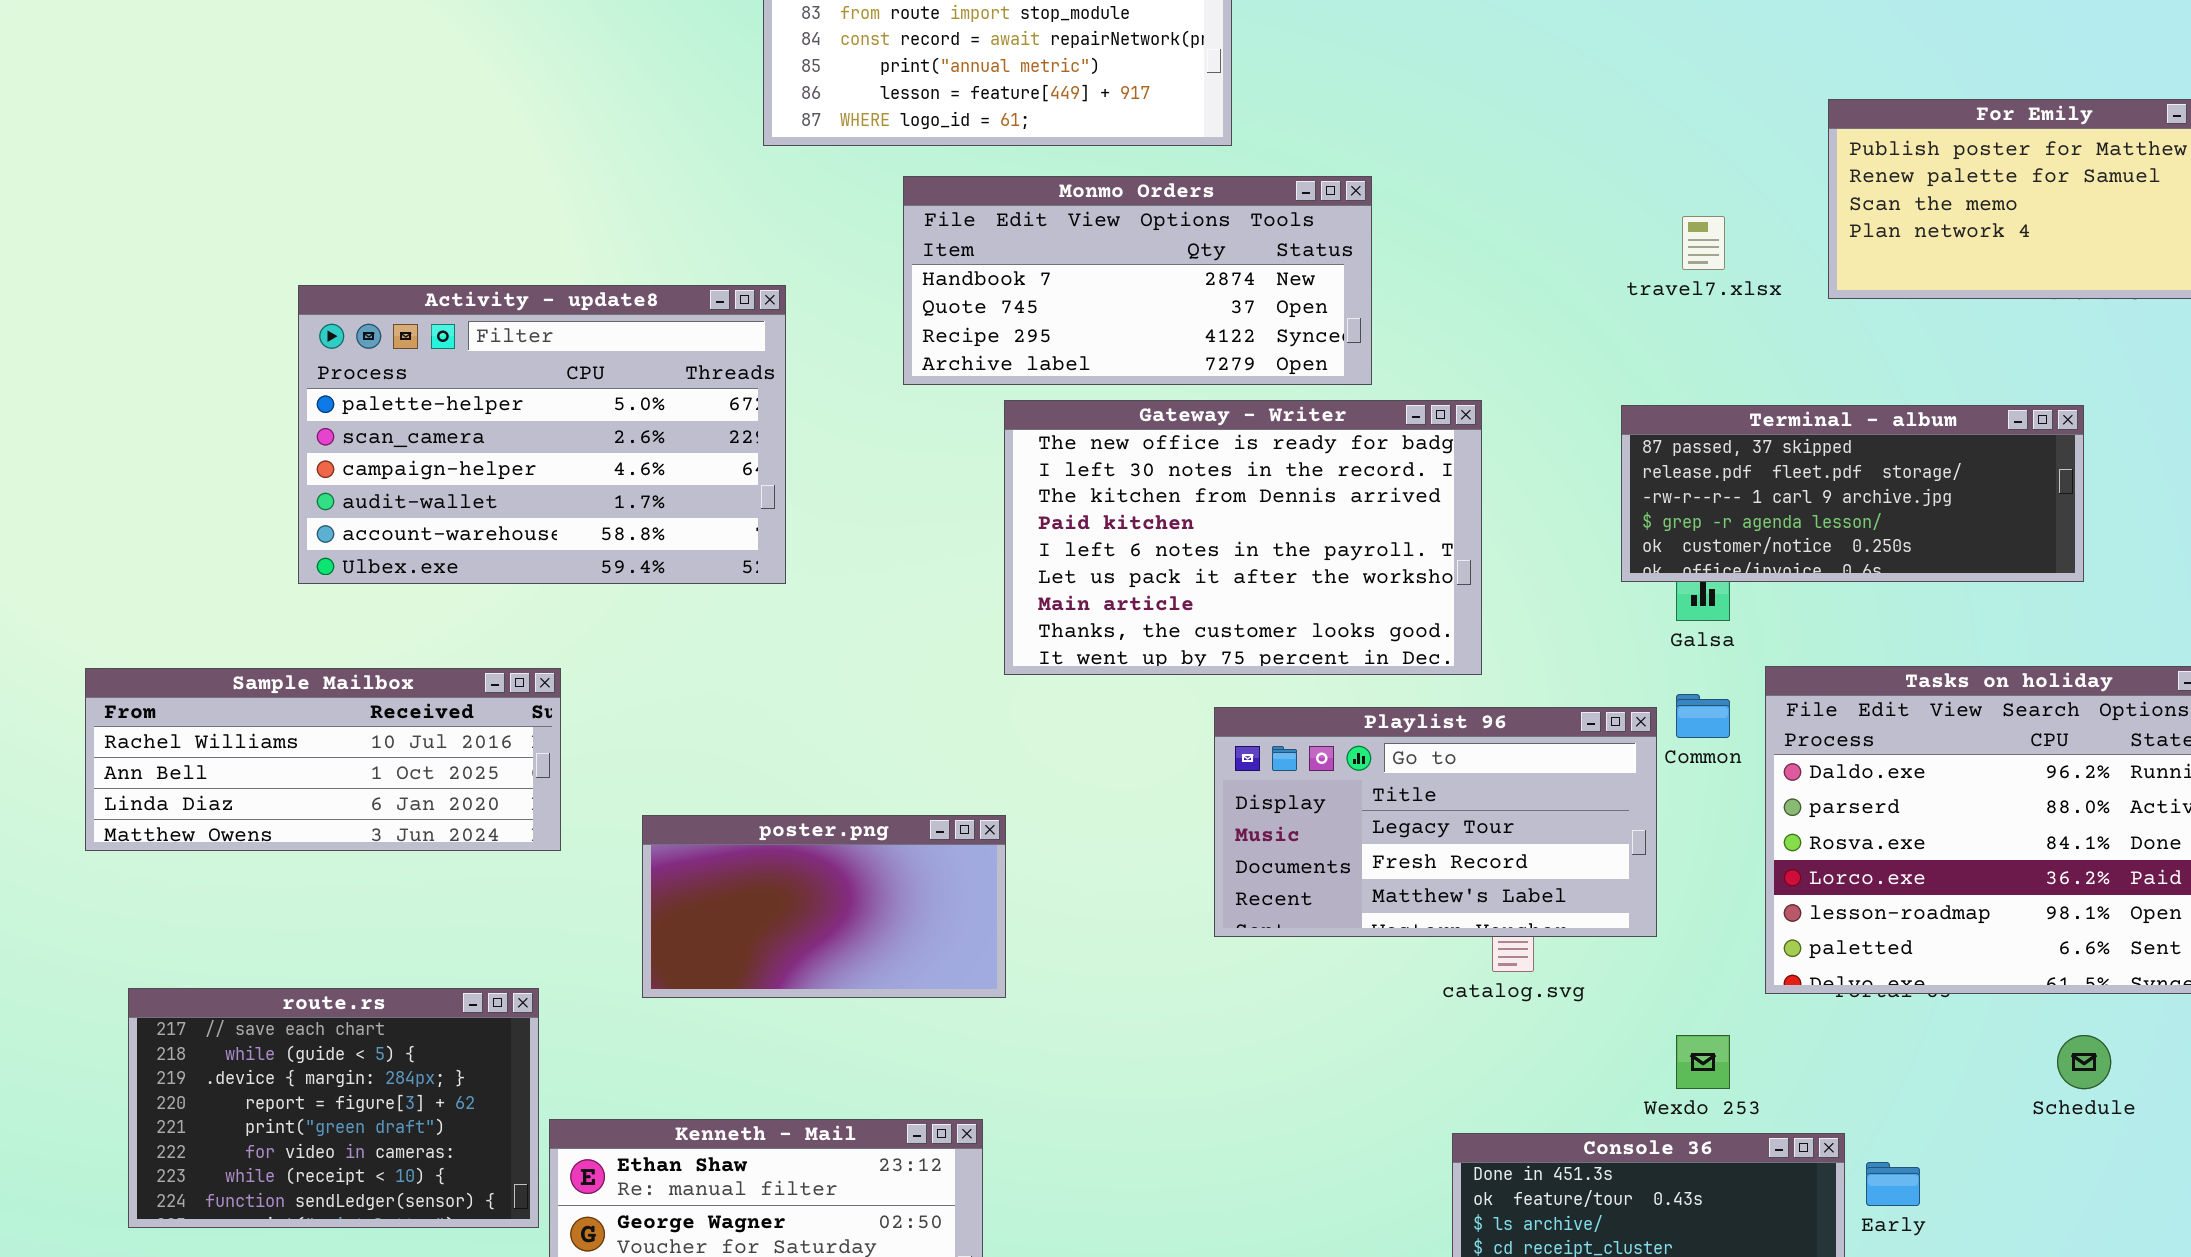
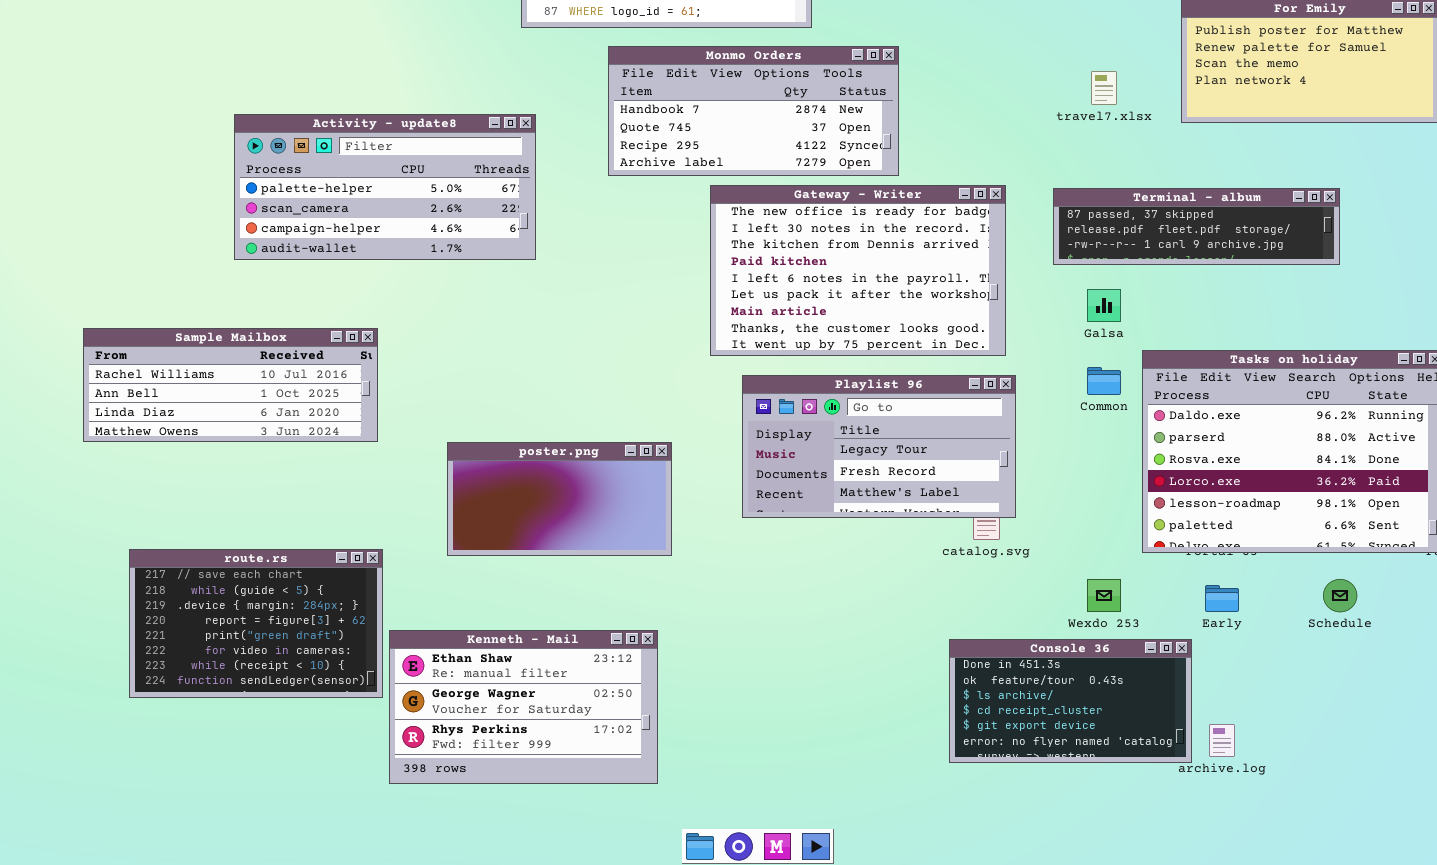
Activity - update8: [298,285,786,584] -> [234,114,536,260], resized
Gateway - Writer: [1004,400,1482,675] -> [710,185,1006,356], moved
Terminal - album: [1621,405,2084,582] -> [1053,188,1340,265], resized
Sample Mailbox: [85,668,561,851] -> [83,328,378,442], moved
Playlist 96: [1214,707,1657,937] -> [742,375,1016,518], moved
Early: [1866,1162,1920,1206] -> [1205,585,1239,612], moved

